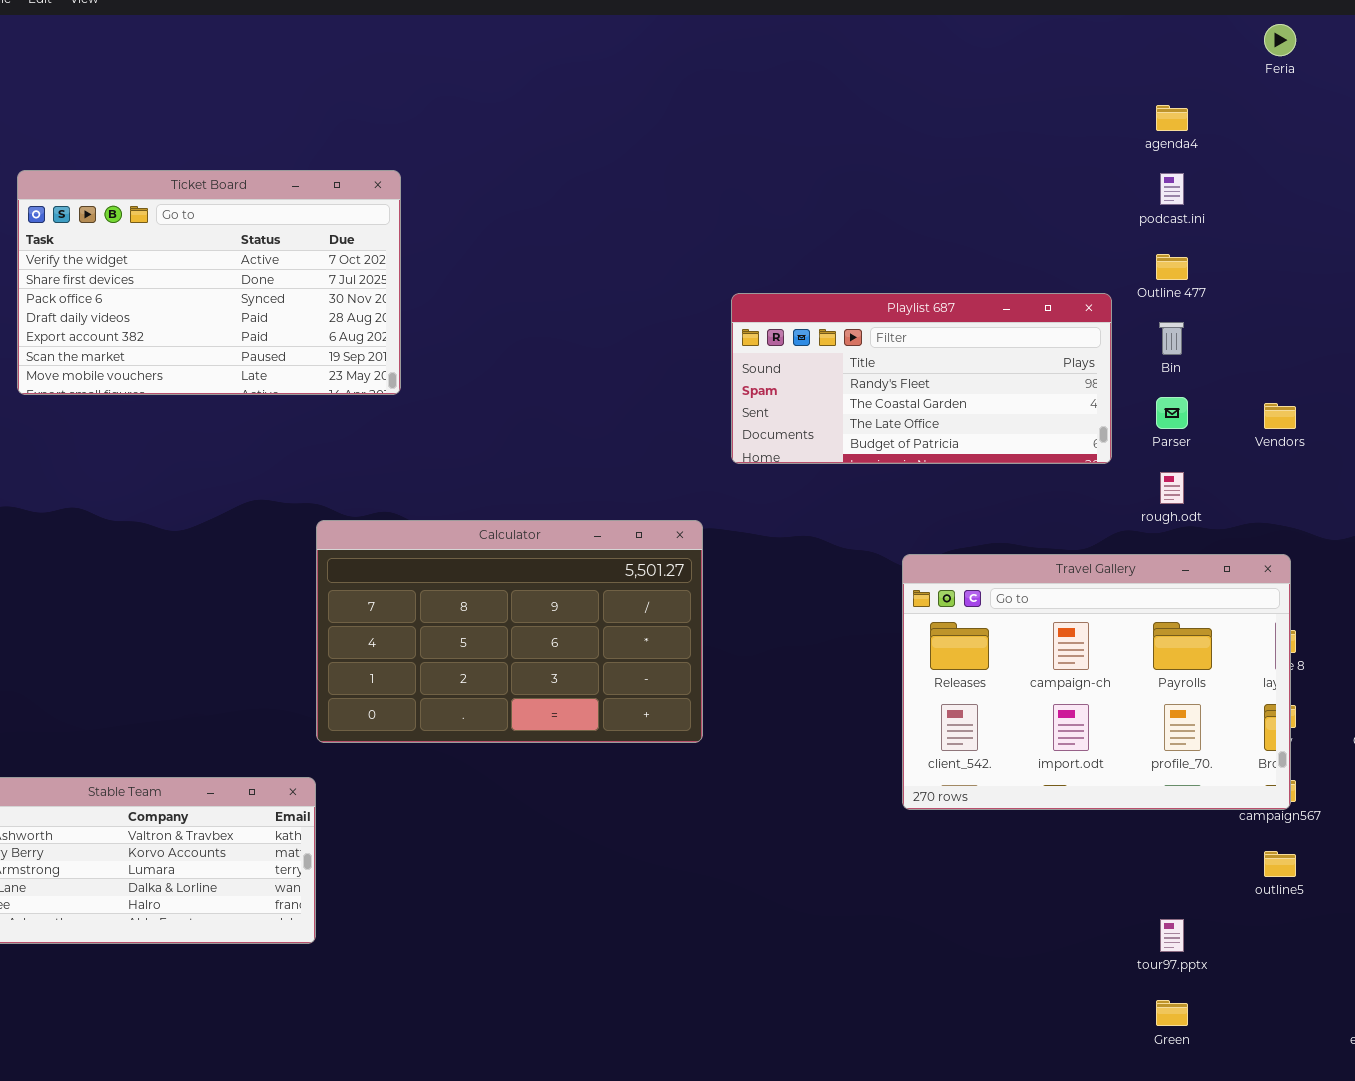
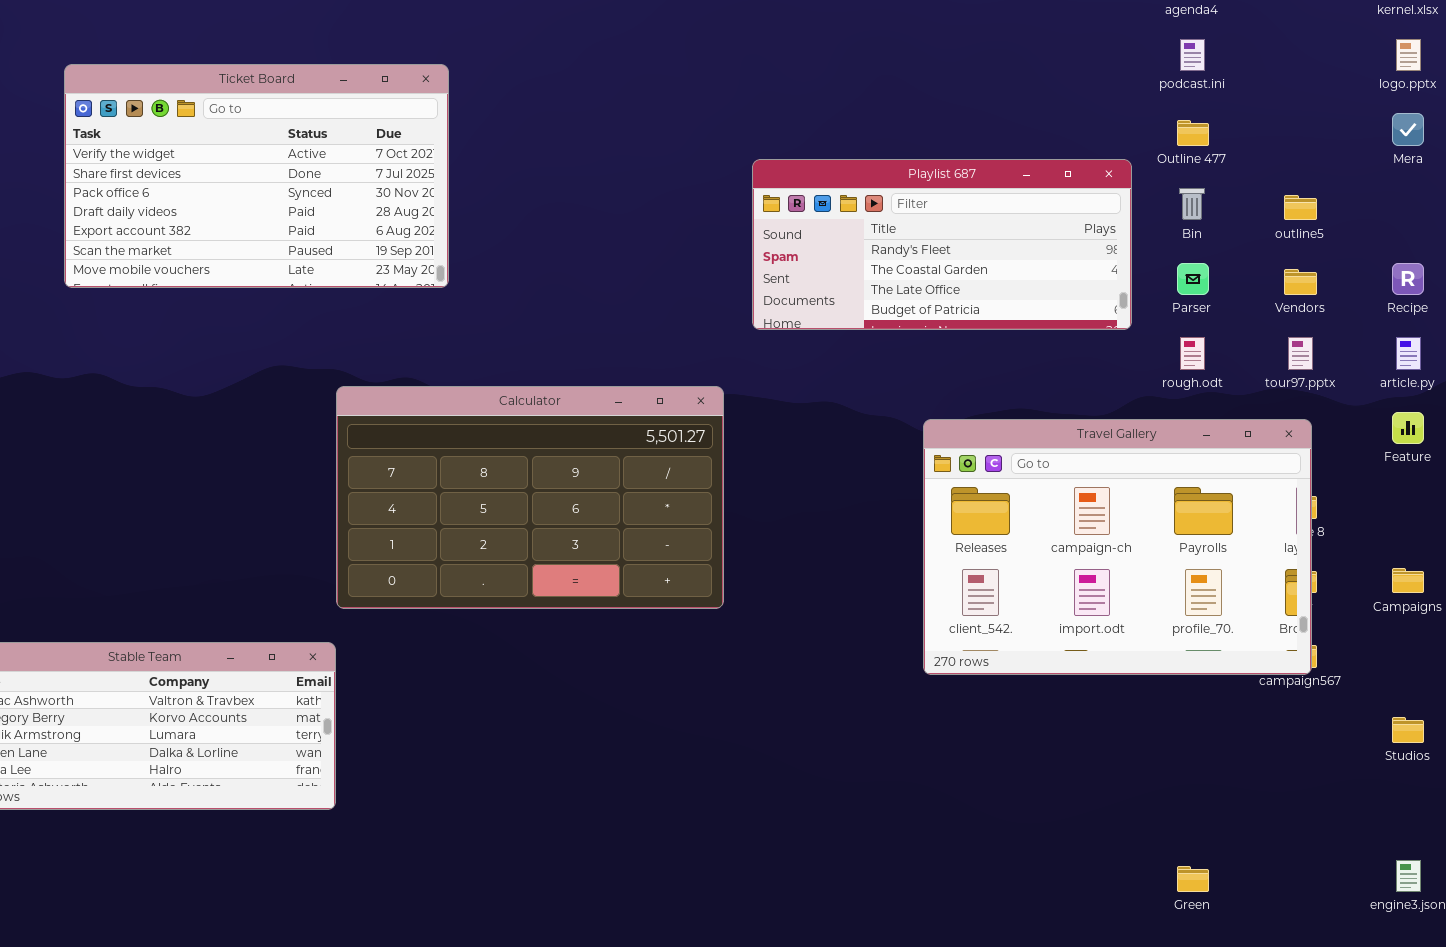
Ticket Board: [17,170,401,395] -> [64,64,449,288], moved
outline5: [1264,851,1296,877] -> [1284,195,1317,220], moved
tour97.pptx: [1160,919,1184,952] -> [1288,337,1313,370], moved

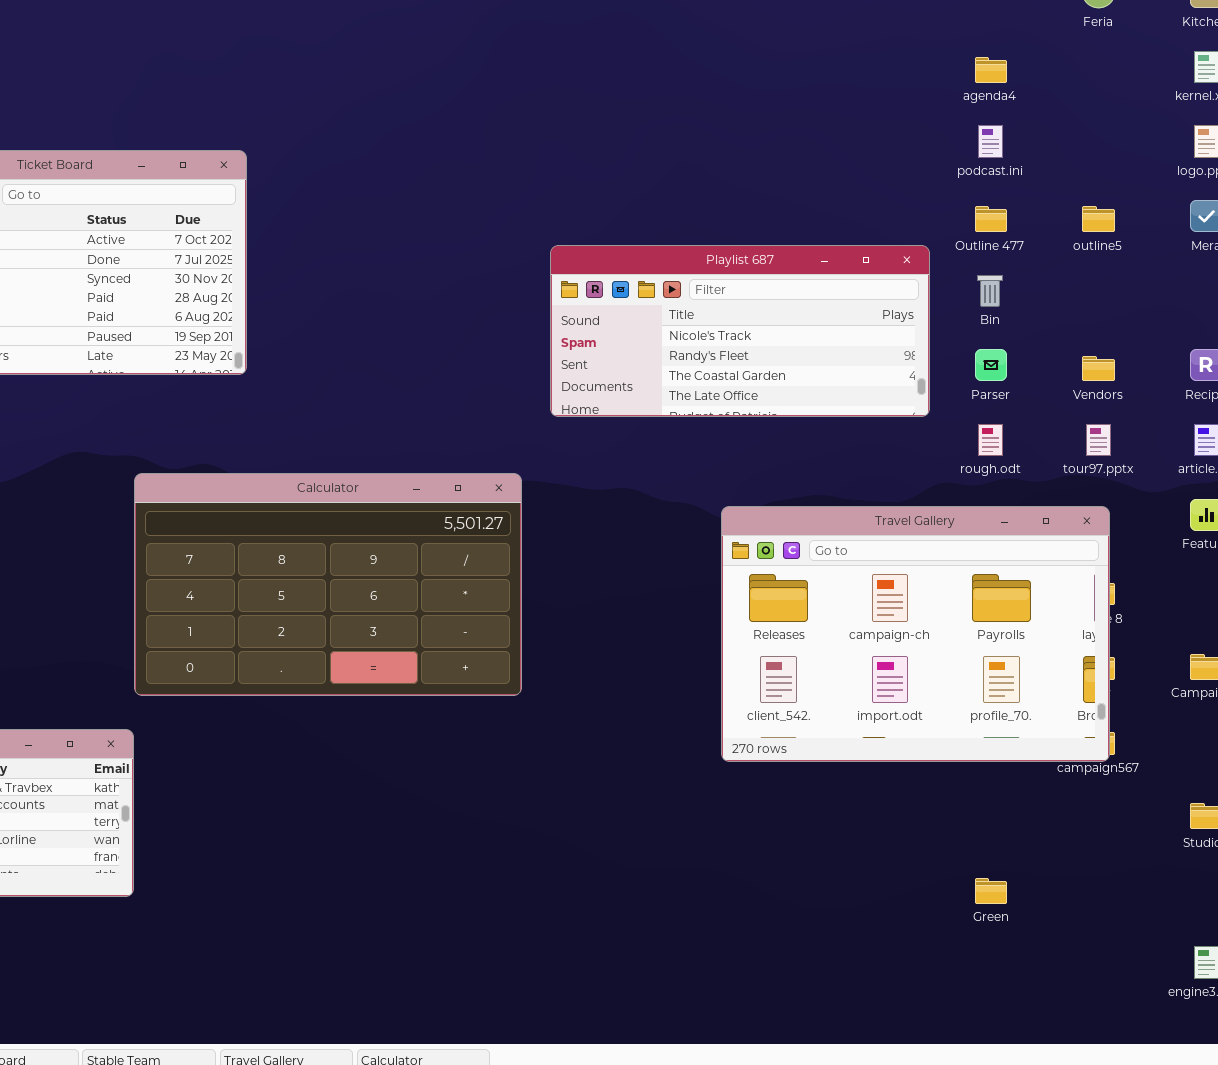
Playlist 687: [752,159,1132,330] -> [550,245,930,417], scrolled up 1 row
outline5: [1284,195,1317,220] -> [1082,206,1115,232], moved
Green: [1177,866,1209,892] -> [975,878,1007,904], moved

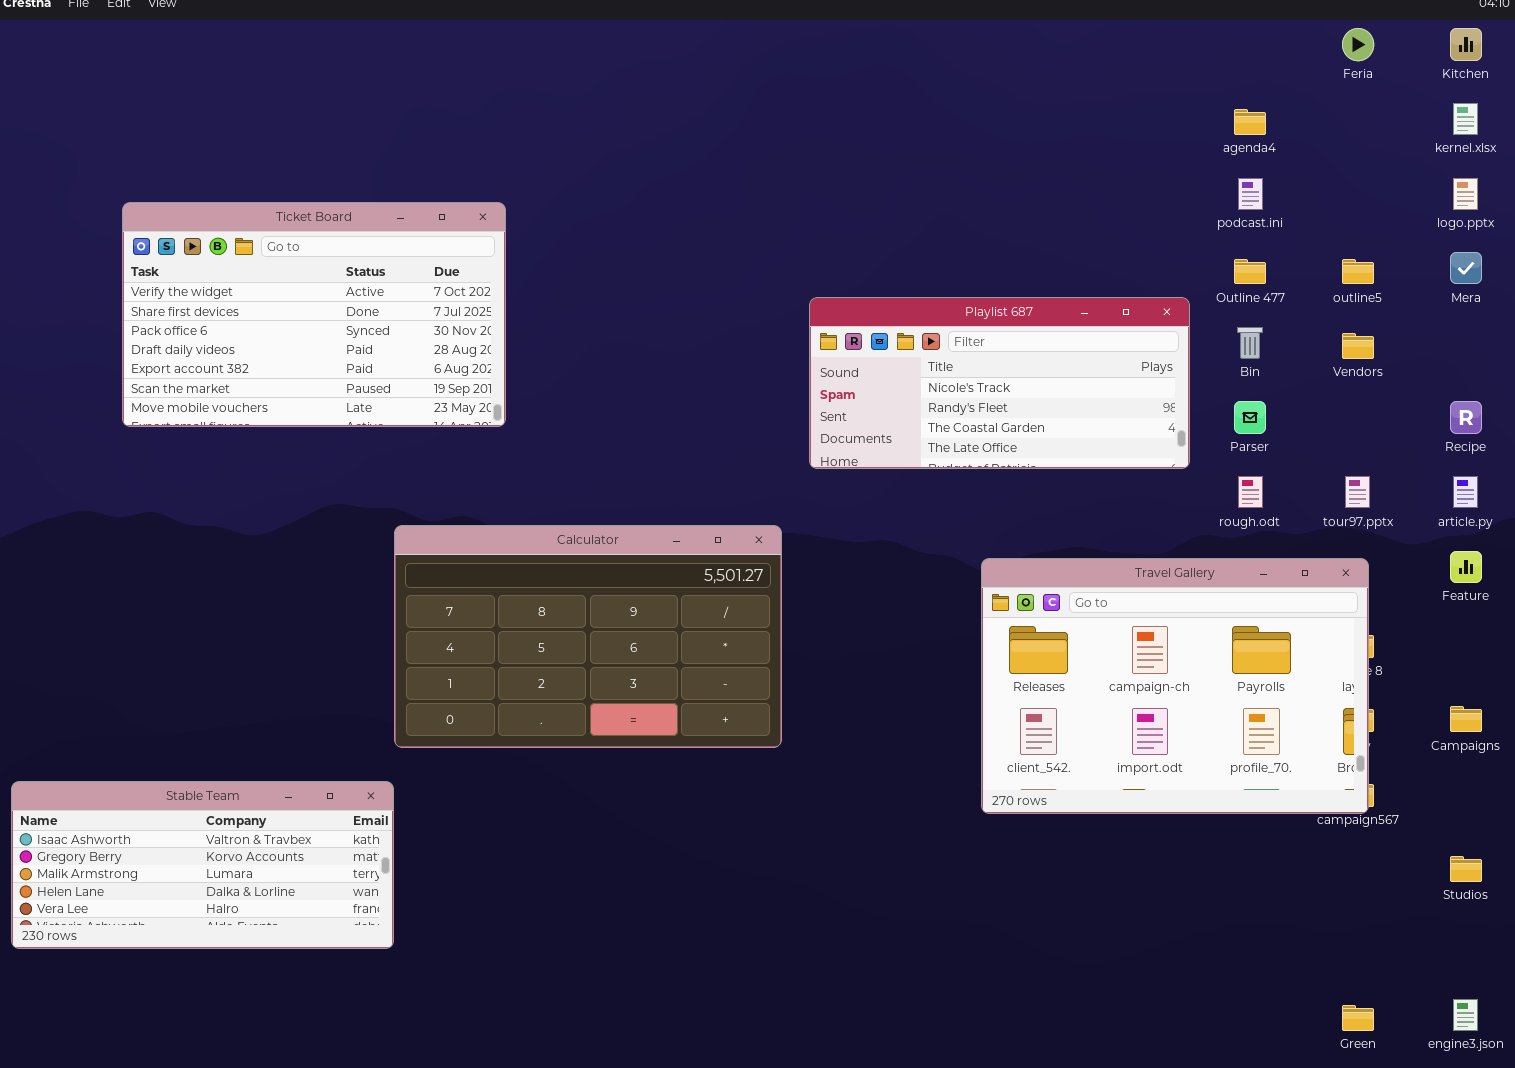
Vendors: [1082,356,1115,381] -> [1342,333,1374,359], moved
Green: [975,878,1007,904] -> [1342,1005,1374,1031], moved

